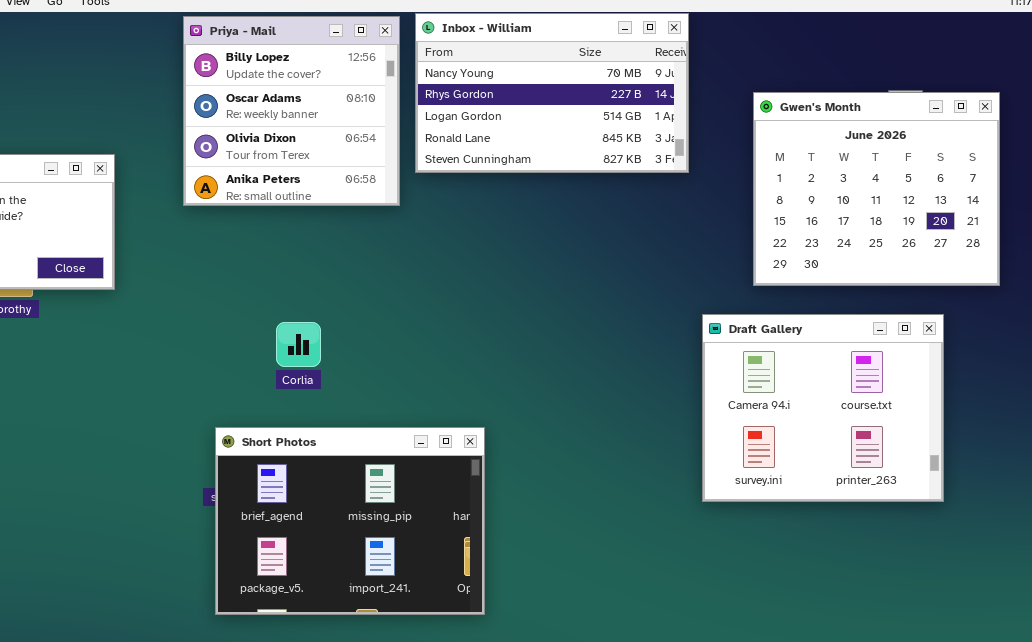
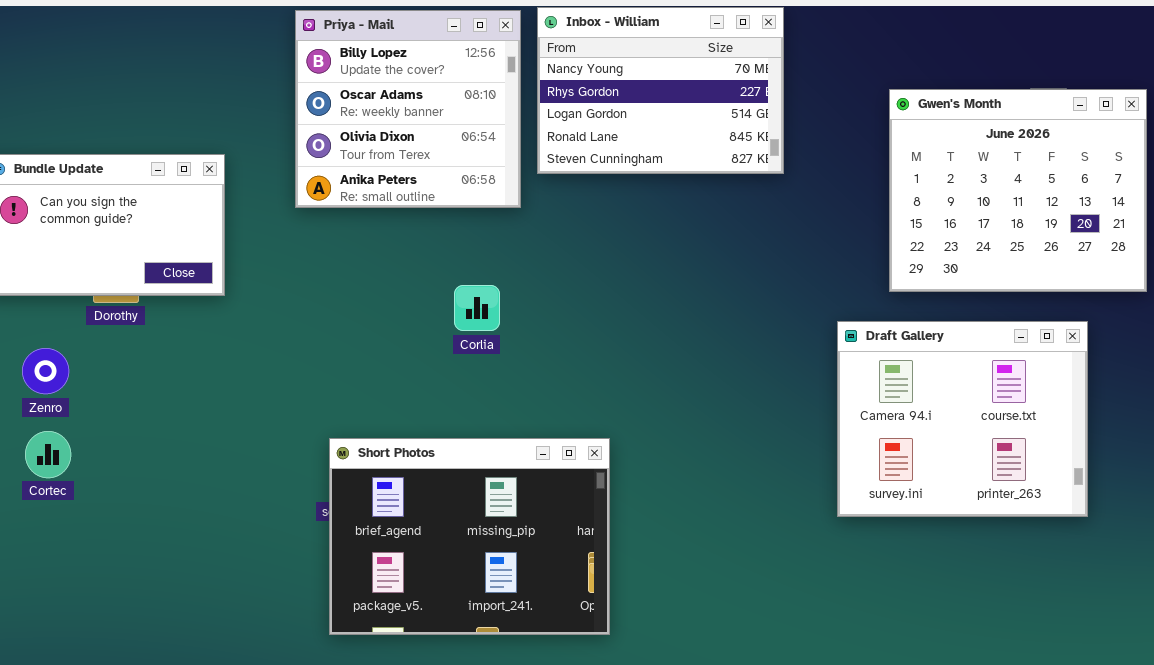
Inbox - William: [415,13,689,173] -> [537,7,784,174], resized
Corlia: [276,322,321,367] -> [454,285,500,331], moved

